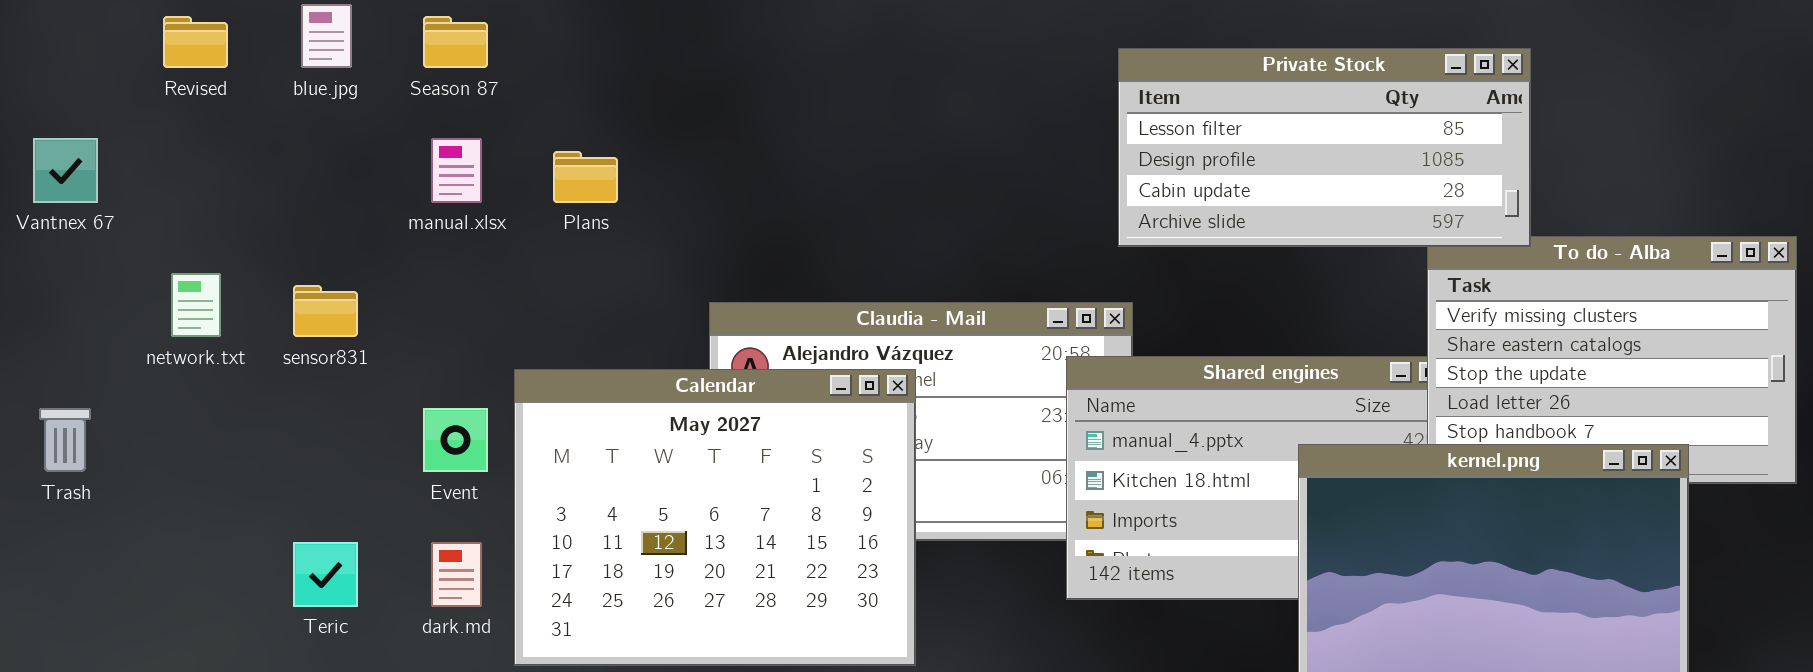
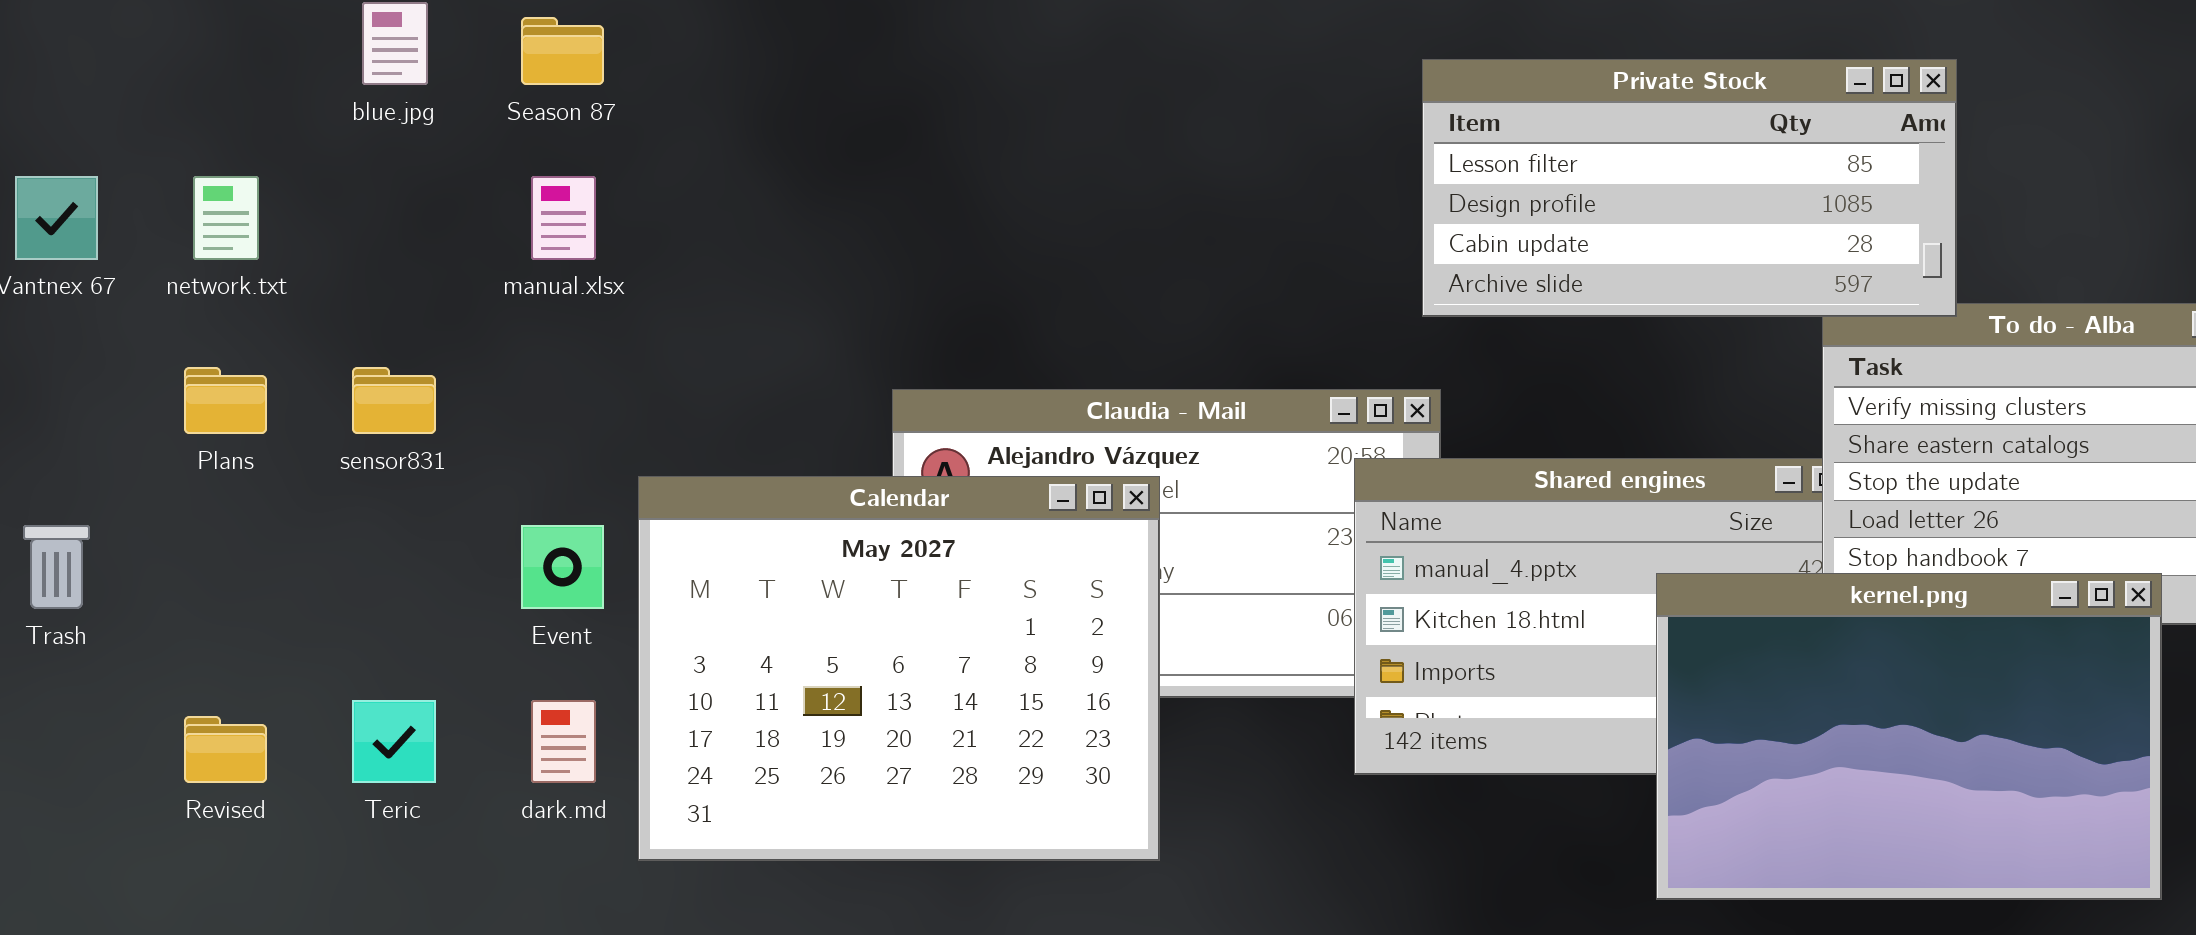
Revised: [163,16,228,68] -> [184,716,267,783], moved
Plans: [553,151,618,203] -> [184,367,267,434], moved
network.txt: [171,273,221,337] -> [193,176,259,260], moved

